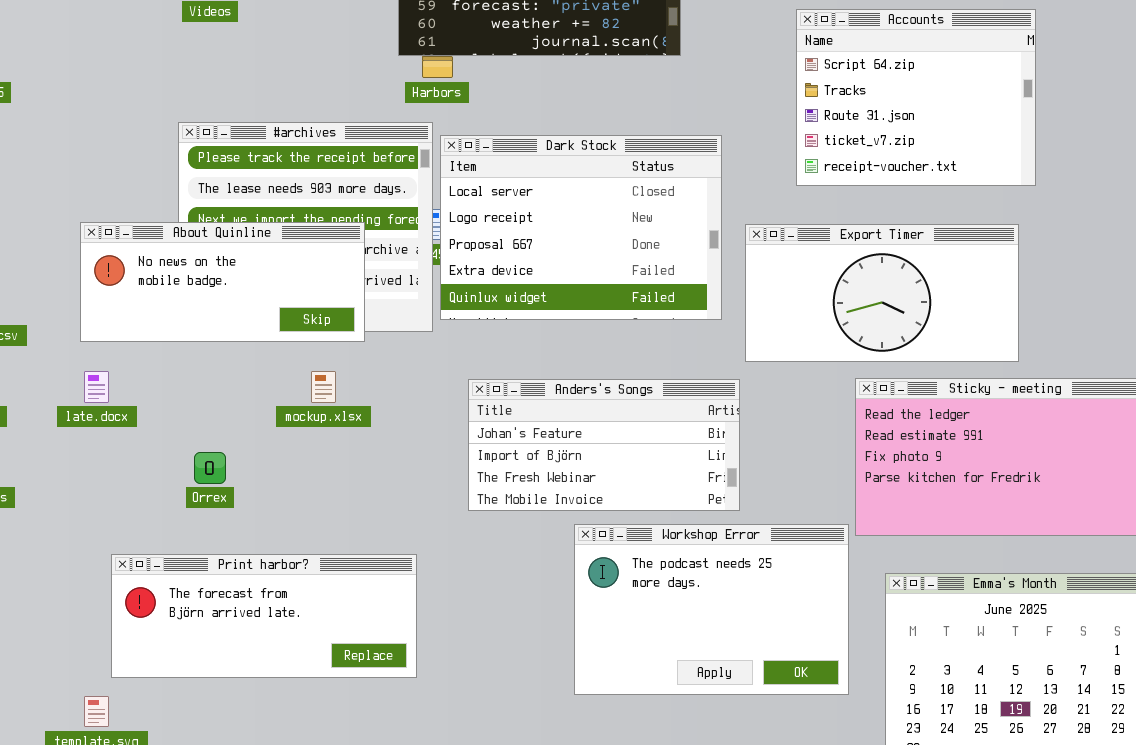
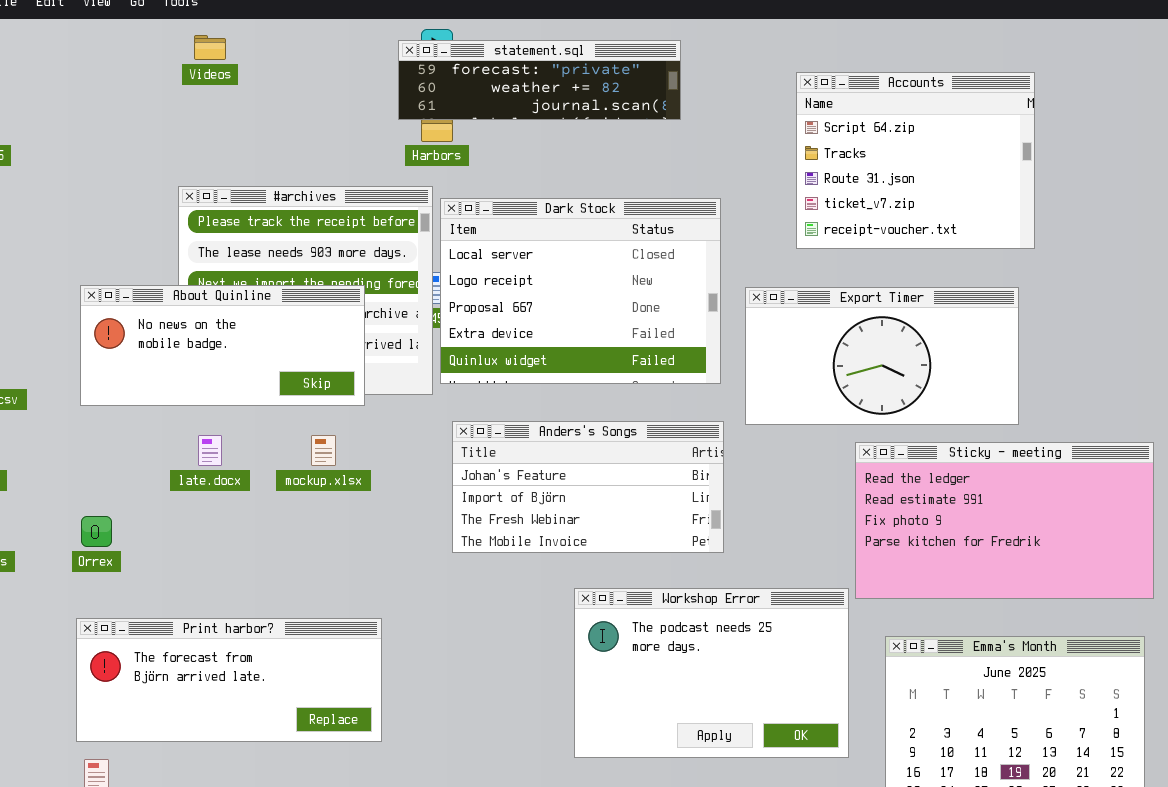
late.docx: [84,371,109,403] -> [198,435,222,466], moved
Anders's Songs: [468,379,740,511] -> [452,421,724,553], moved
Orrex: [194,452,226,484] -> [81,516,112,547], moved
Print harbor?: [111,554,417,678] -> [76,618,382,742], moved

